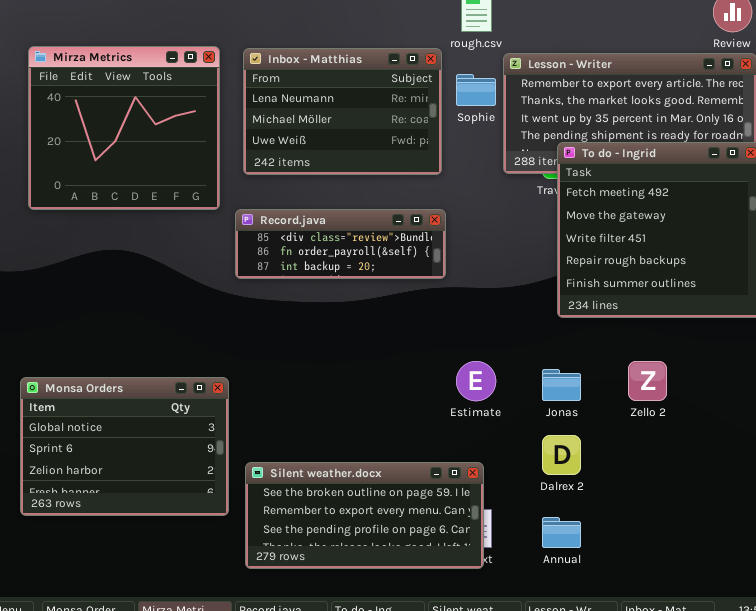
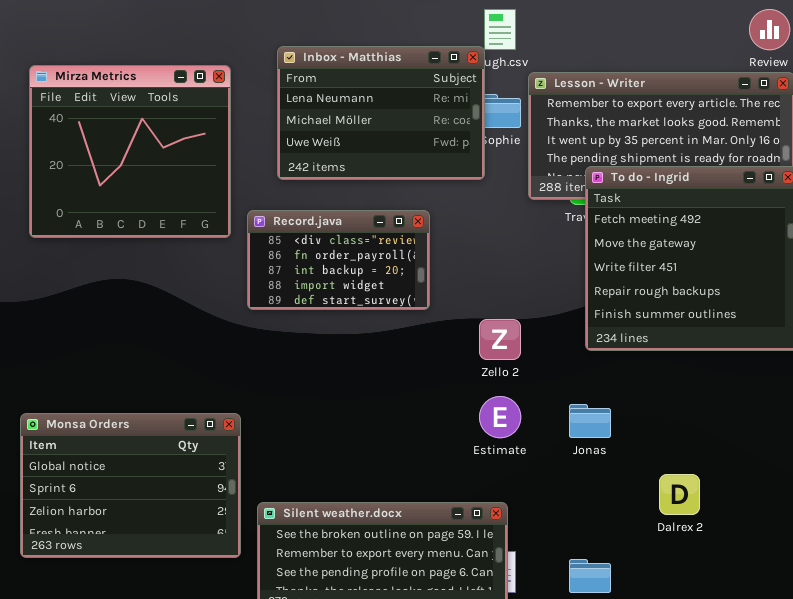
Inbox - Matthias: [243,48,442,175] -> [277,46,485,180], moved
Record.java: [235,209,446,279] -> [247,210,430,310], resized
Zello 2: [628,361,667,401] -> [479,319,521,360], moved
Dalrex 2: [542,435,581,475] -> [659,474,700,515], moved

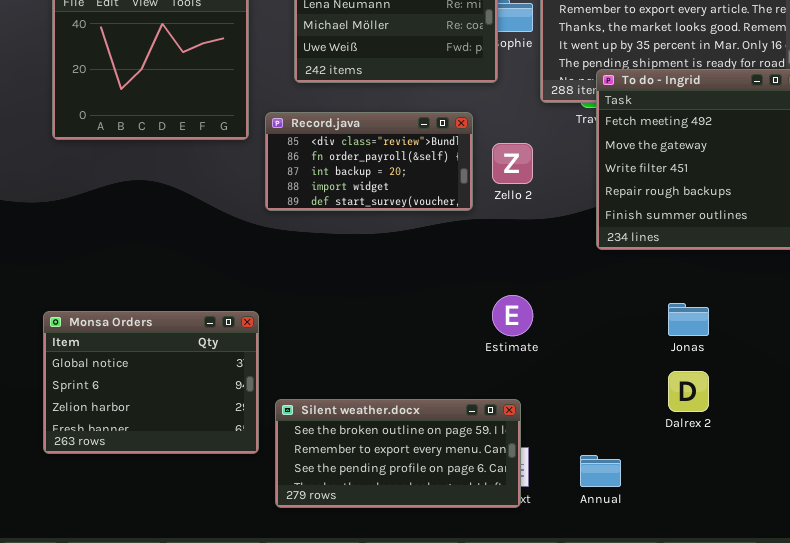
Record.java: [247,210,430,310] -> [265,112,473,211], resized
Zello 2: [479,319,521,360] -> [492,143,533,184], moved
Jonas: [569,404,611,438] -> [668,303,709,336], moved

